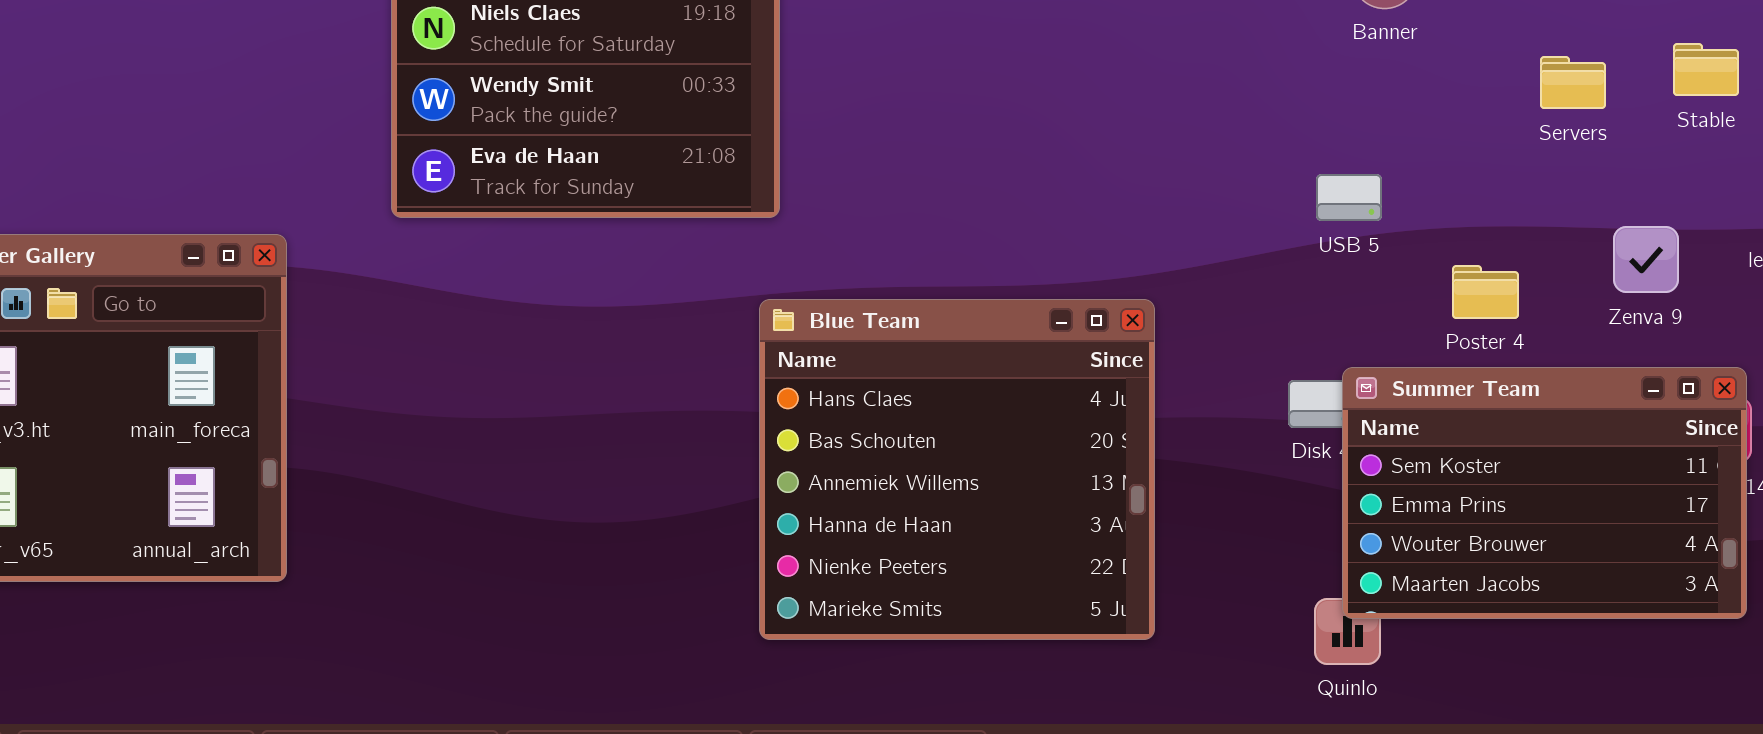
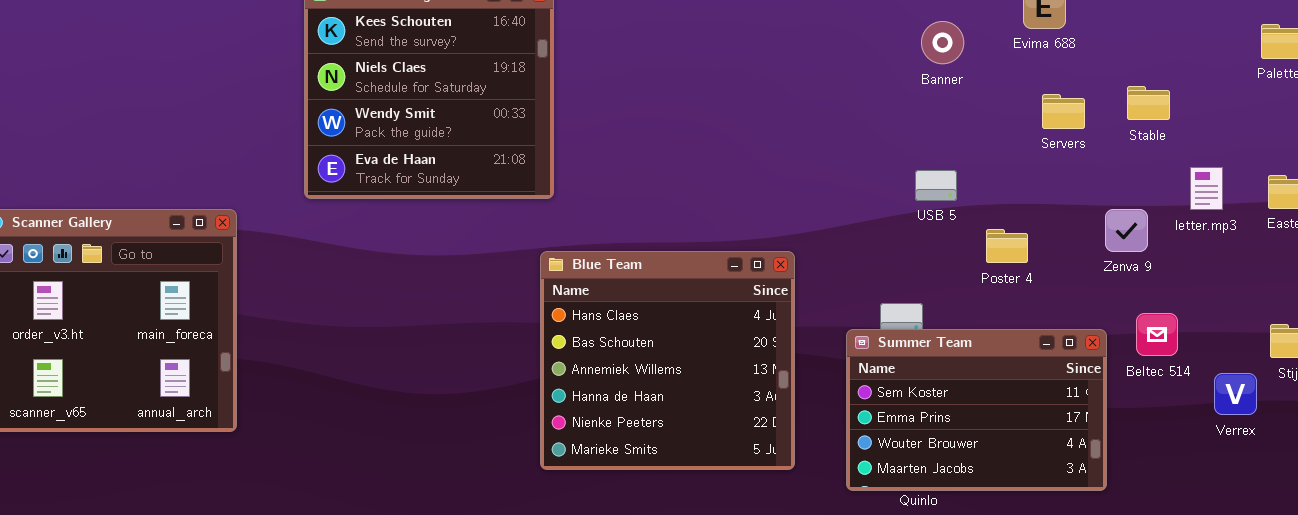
USB 5: [1316,174,1382,221] -> [915,170,957,201], moved
Zenva 9: [1613,226,1679,293] -> [1105,209,1148,252], moved
Summer Team: [1342,367,1747,619] -> [846,329,1107,491], moved

